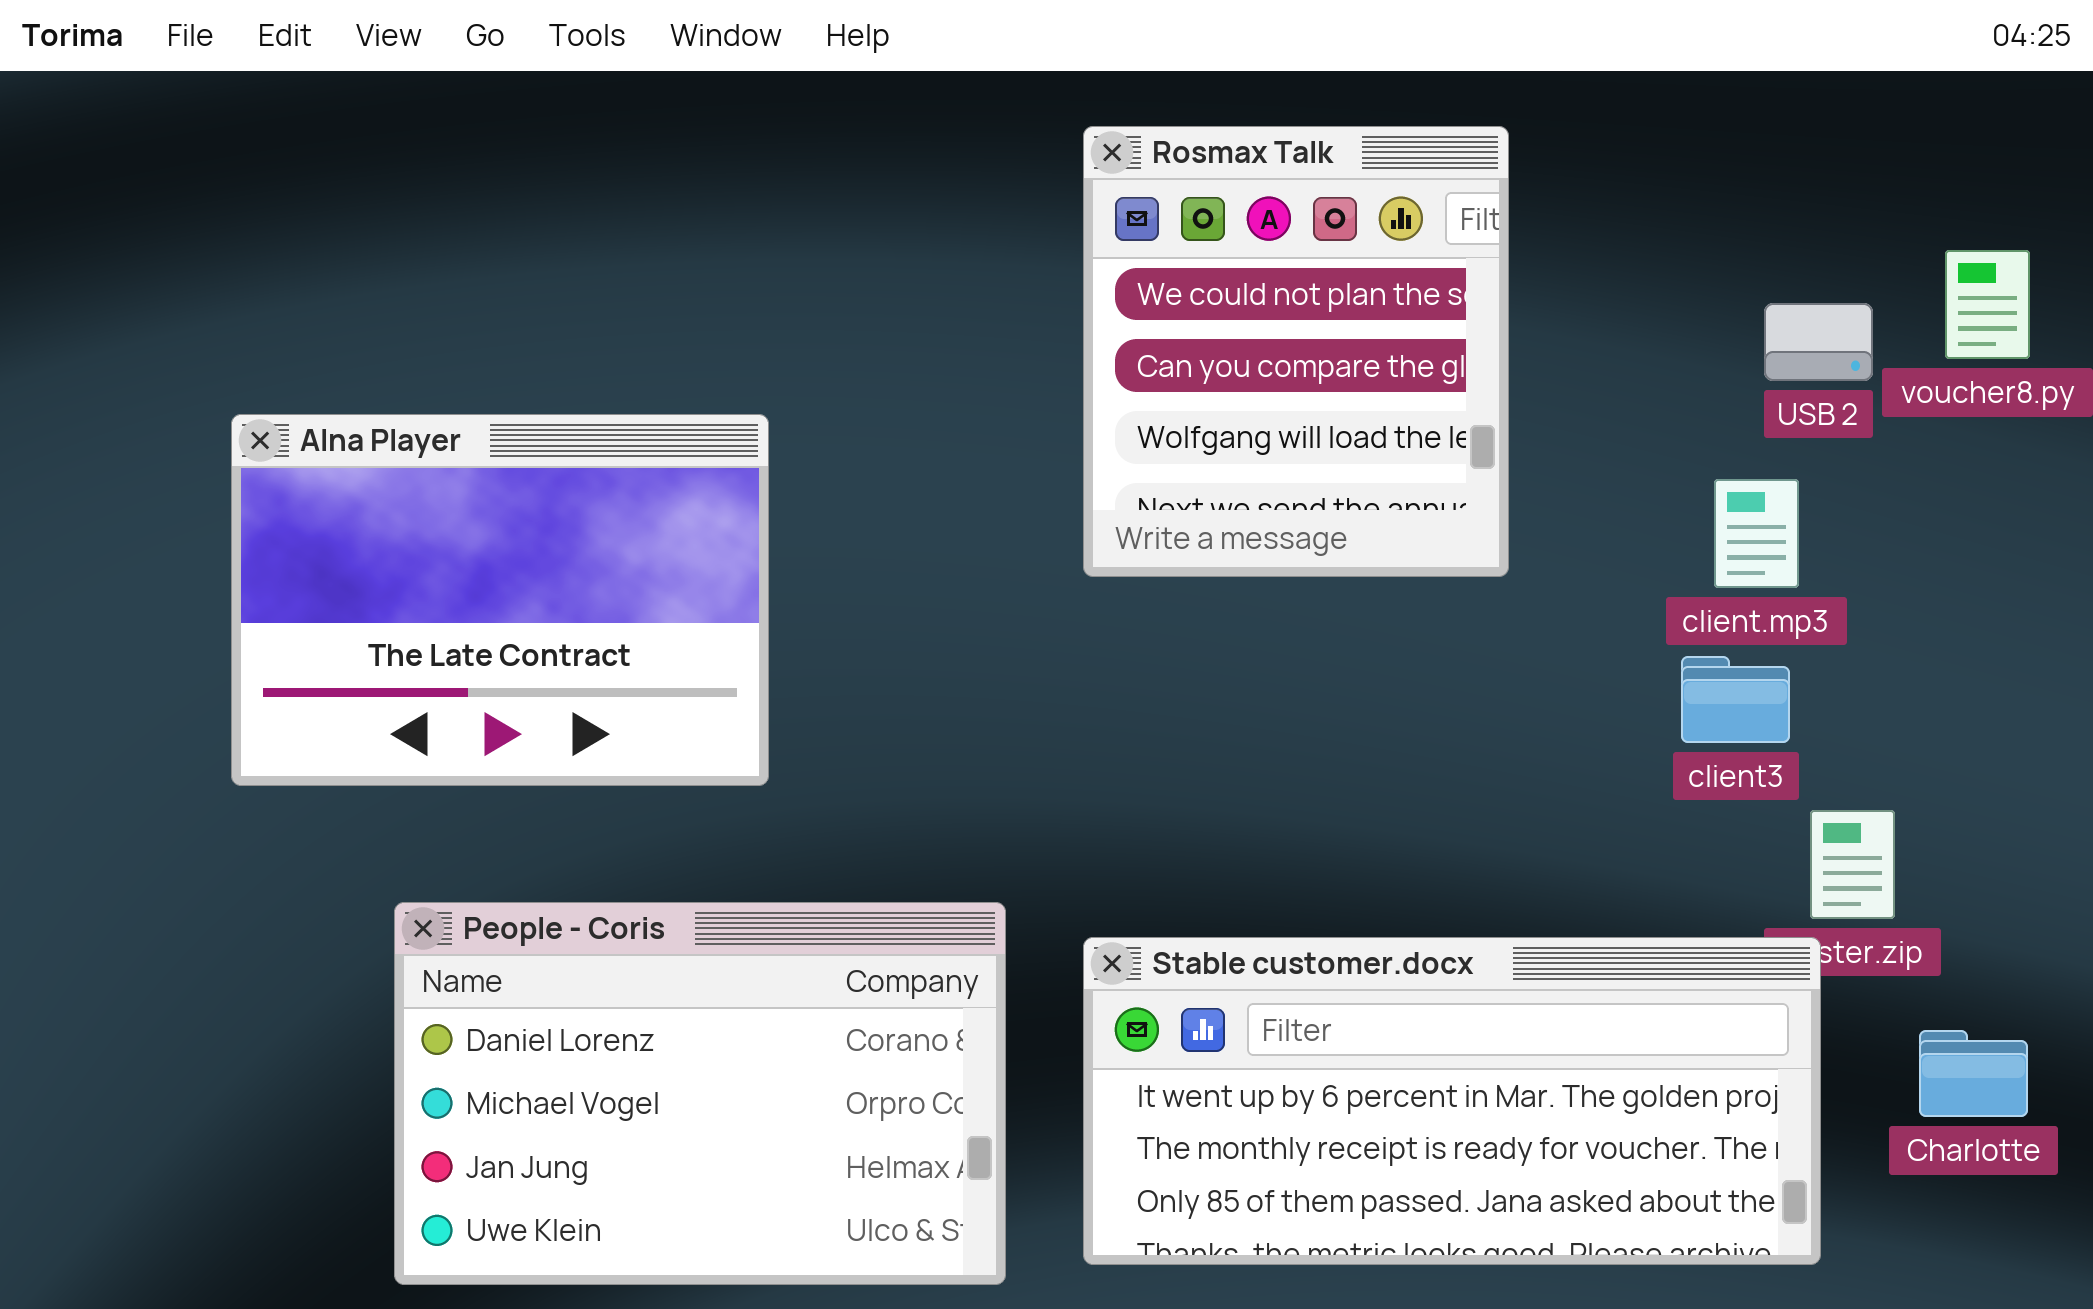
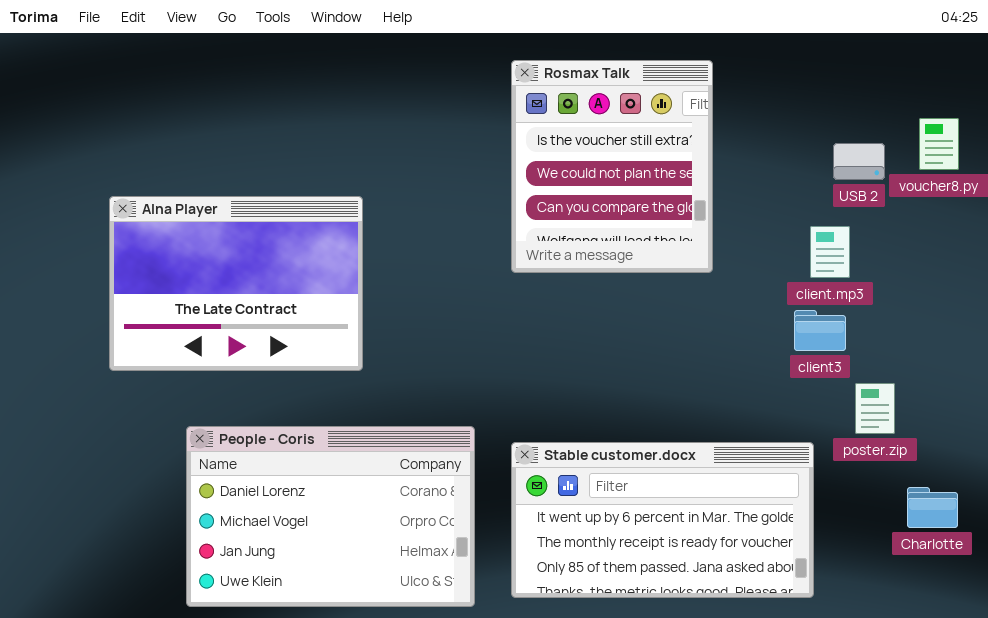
Rosmax Talk: [1083,126,1509,577] -> [511,60,713,273], scrolled up 1 row
Stable customer.docx: [1083,937,1821,1265] -> [511,442,814,598], resized

